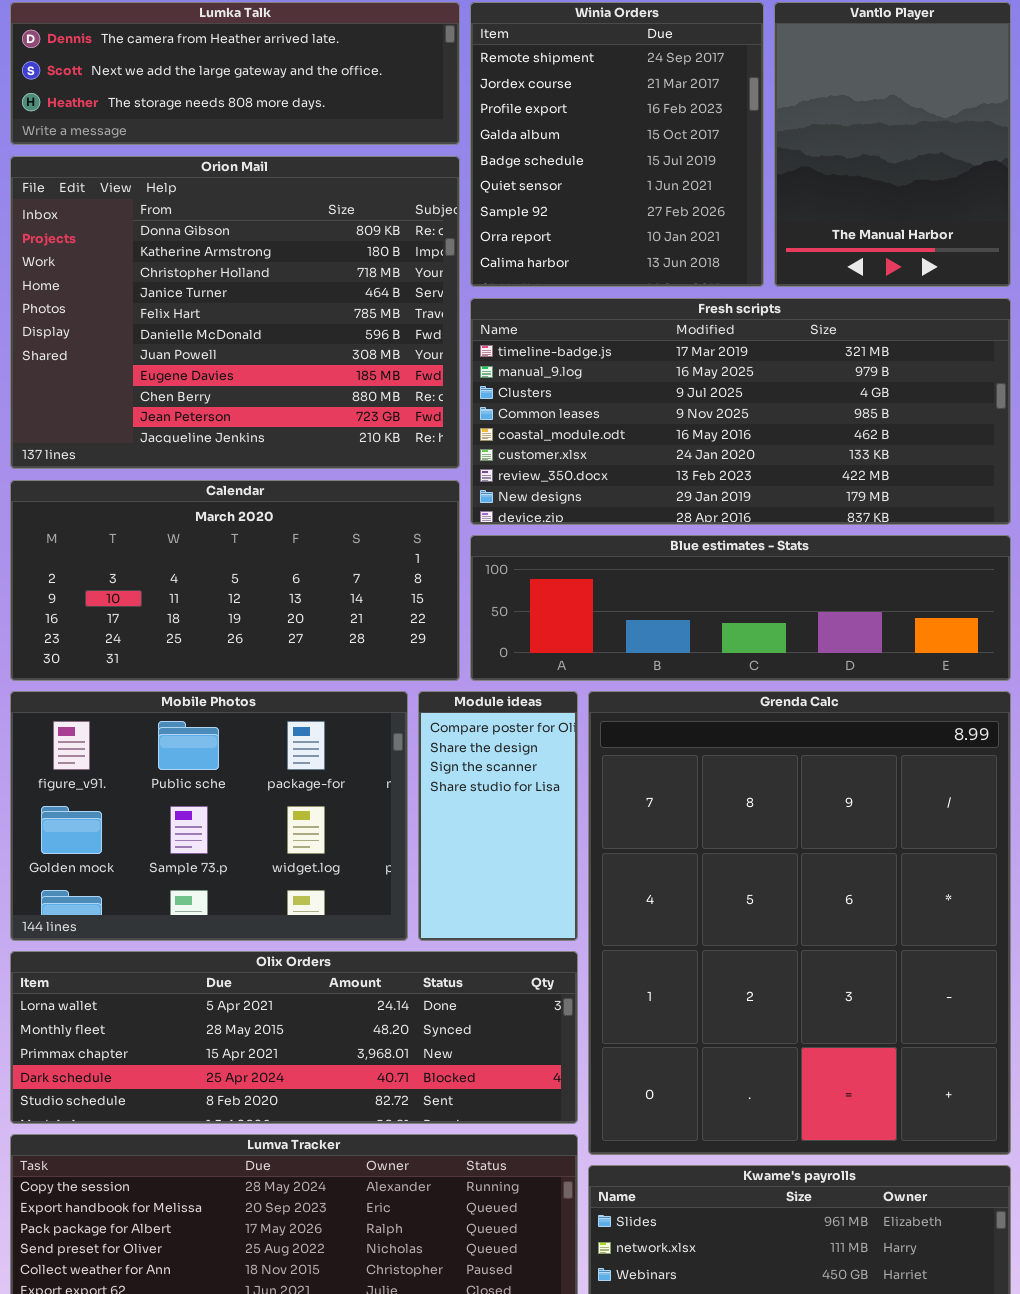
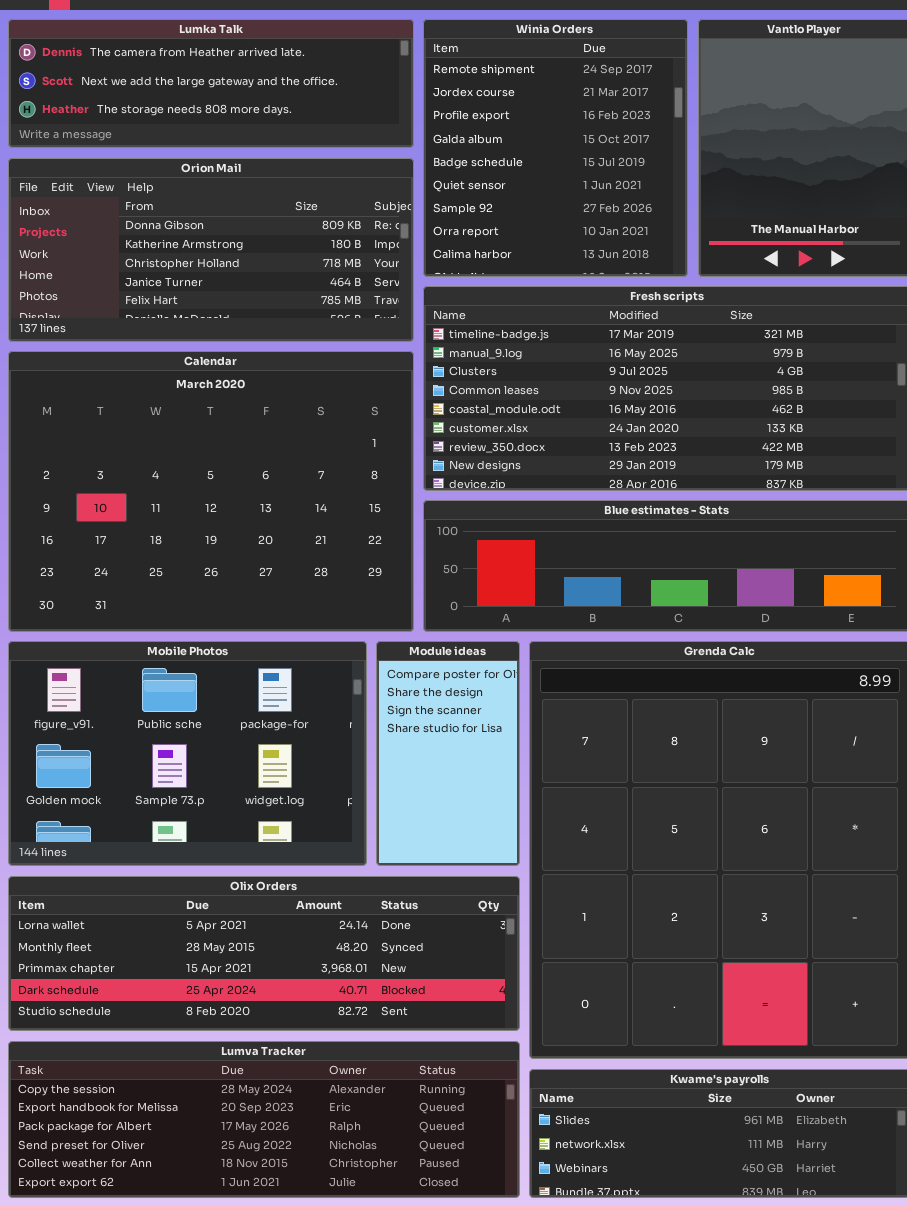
Orion Mail: [10,156,460,469] -> [8,158,414,342], resized
Calendar: [10,480,460,681] -> [8,351,414,632], resized

